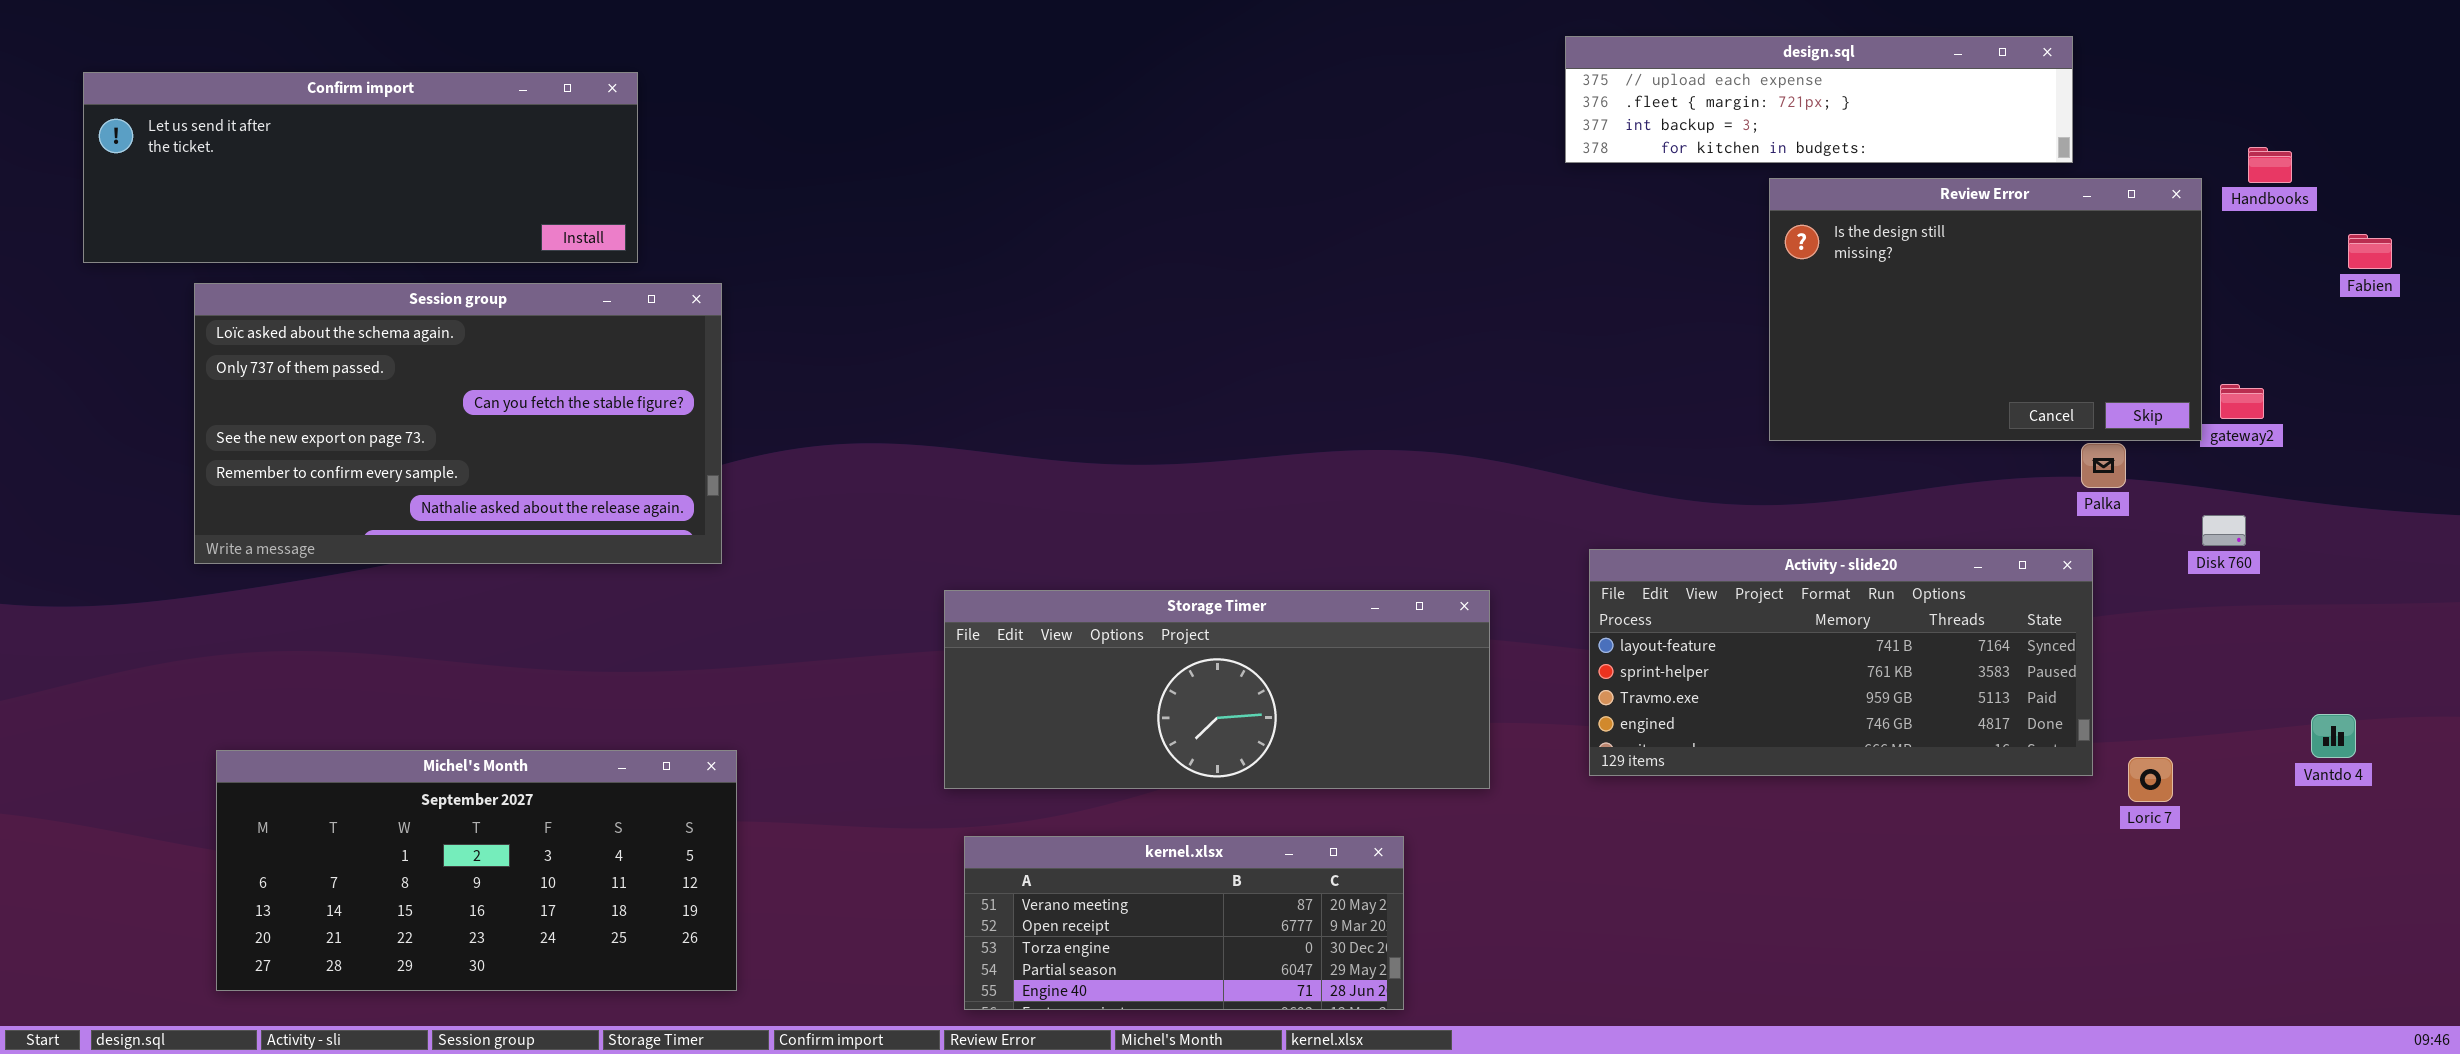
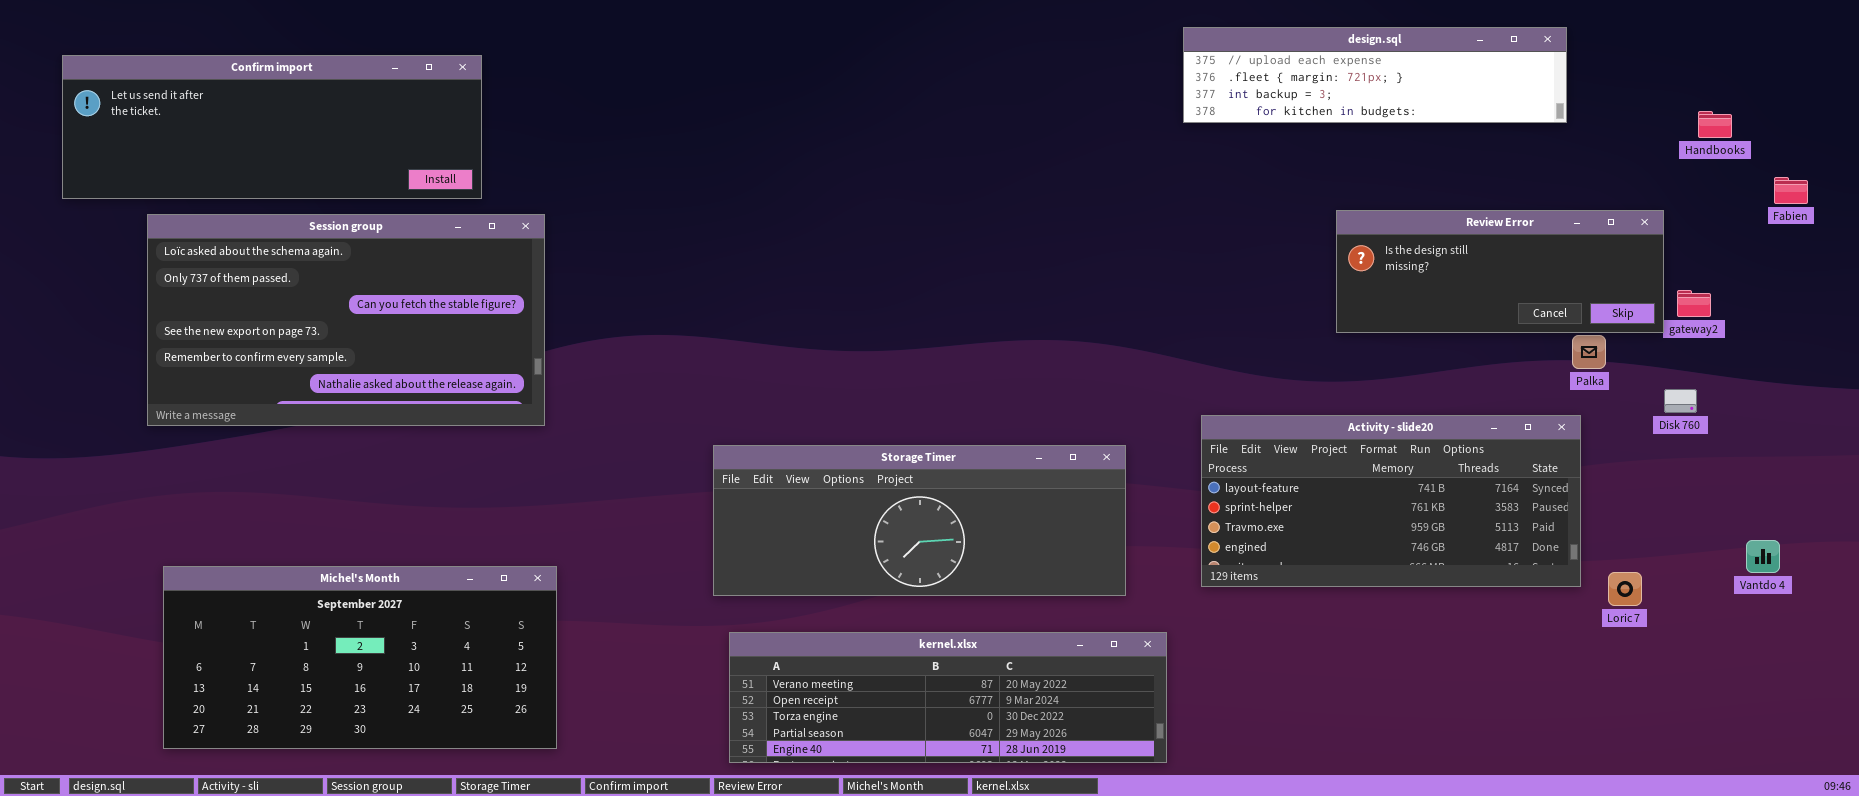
Review Error: [1769,178,2202,441] -> [1336,210,1664,333], resized
kernel.xlsx: [964,836,1404,1010] -> [729,632,1167,763], resized

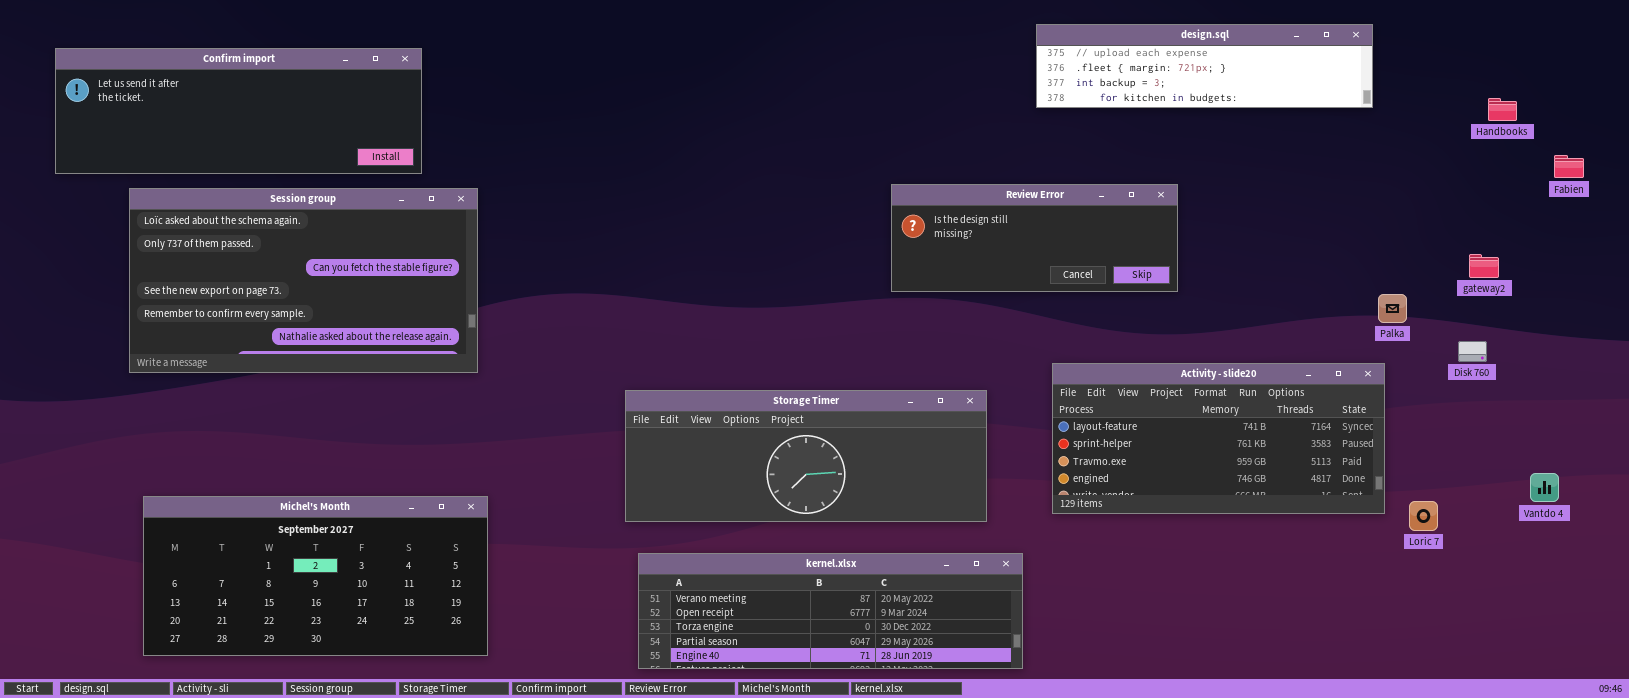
Review Error: [1336,210,1664,333] -> [891,184,1178,292], moved

